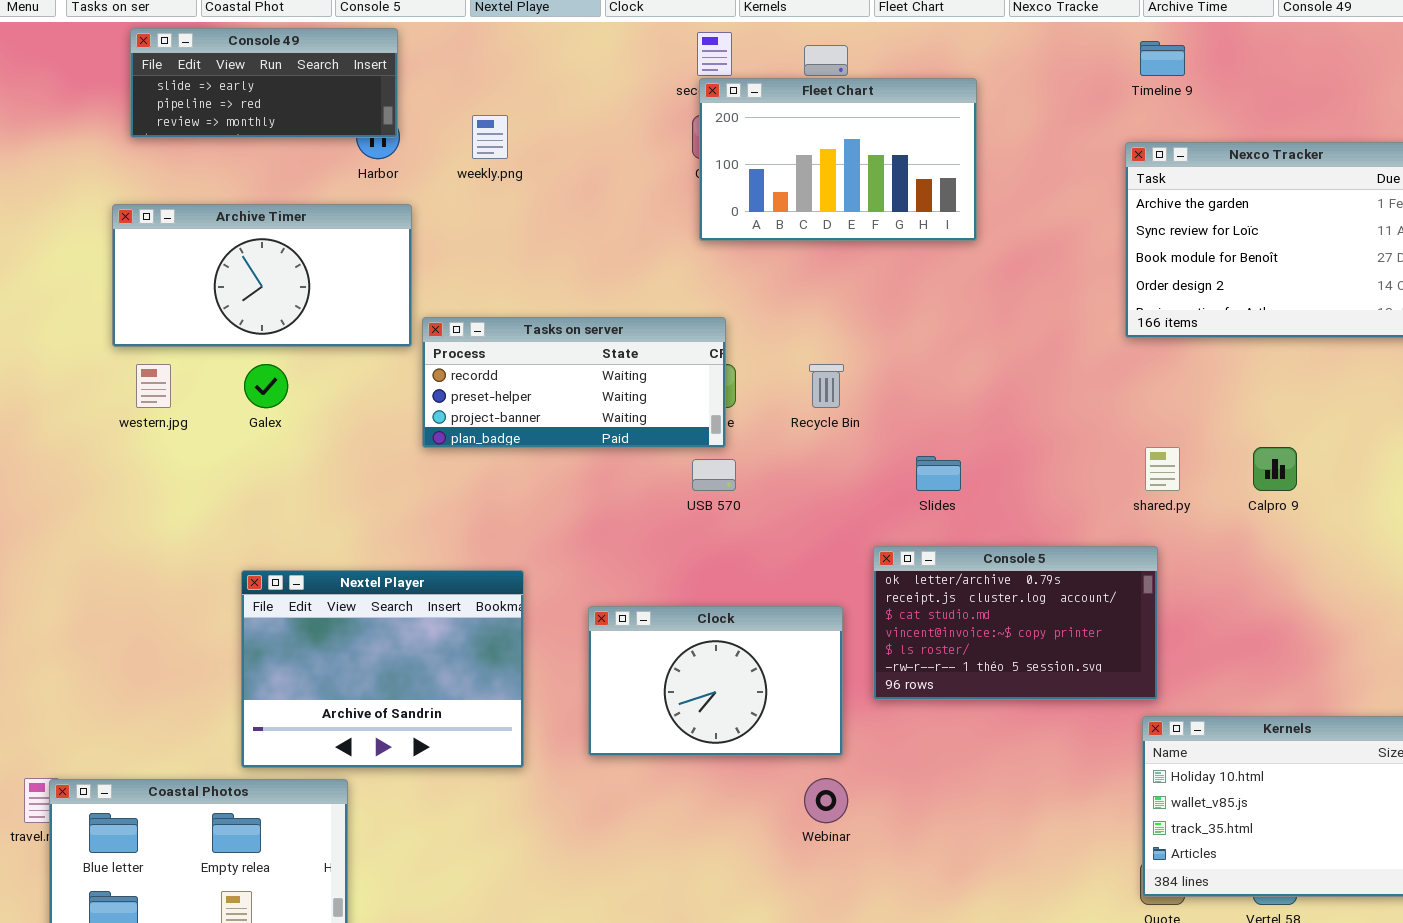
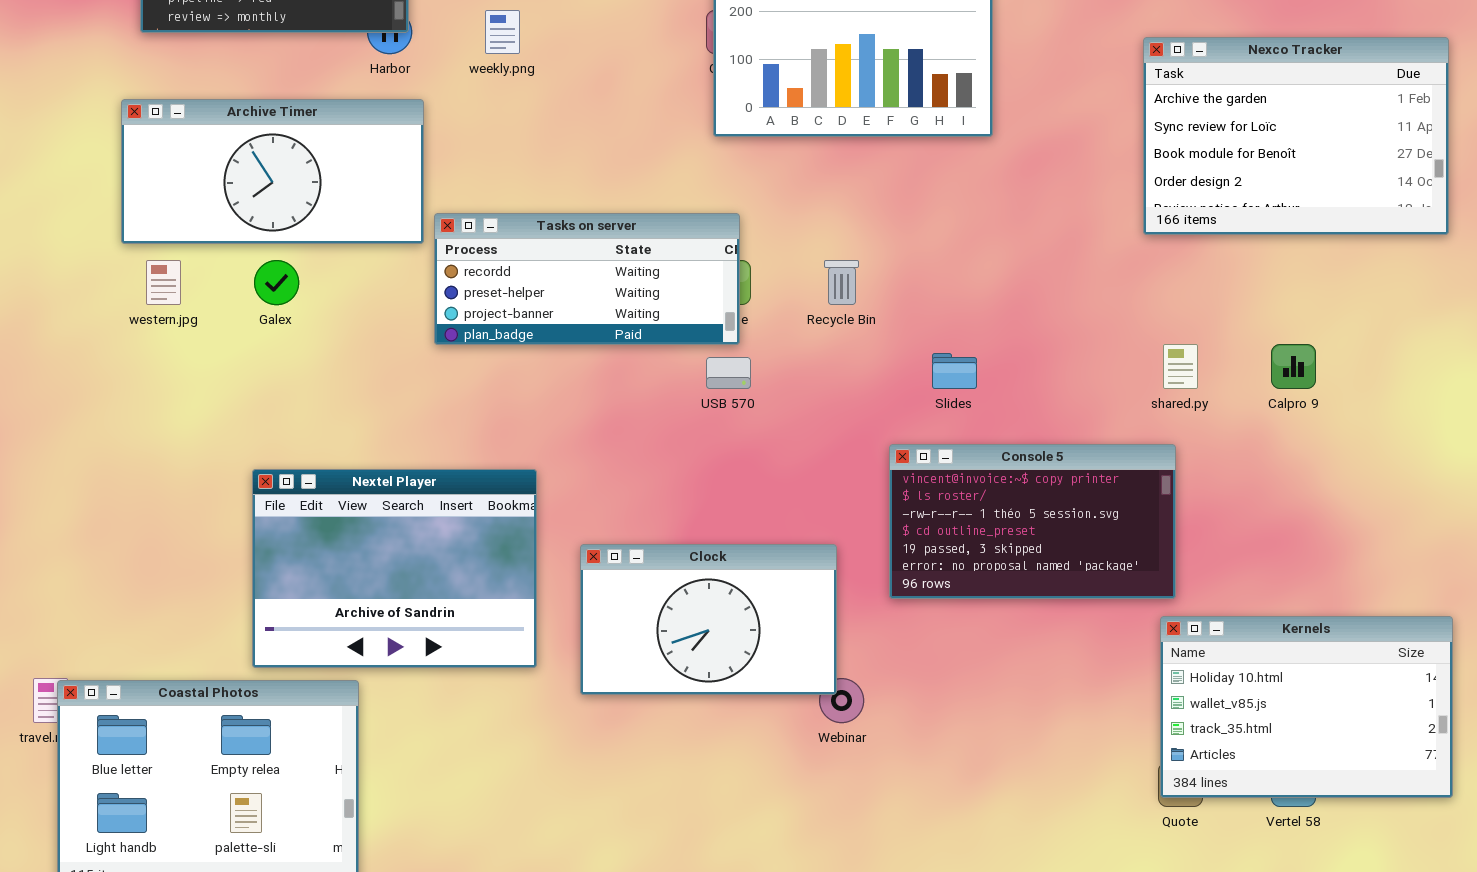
Console 5: [873,546,1158,700] -> [889,444,1176,599], scrolled down 3 rows
Clock: [588,606,843,756] -> [580,544,837,695], moved

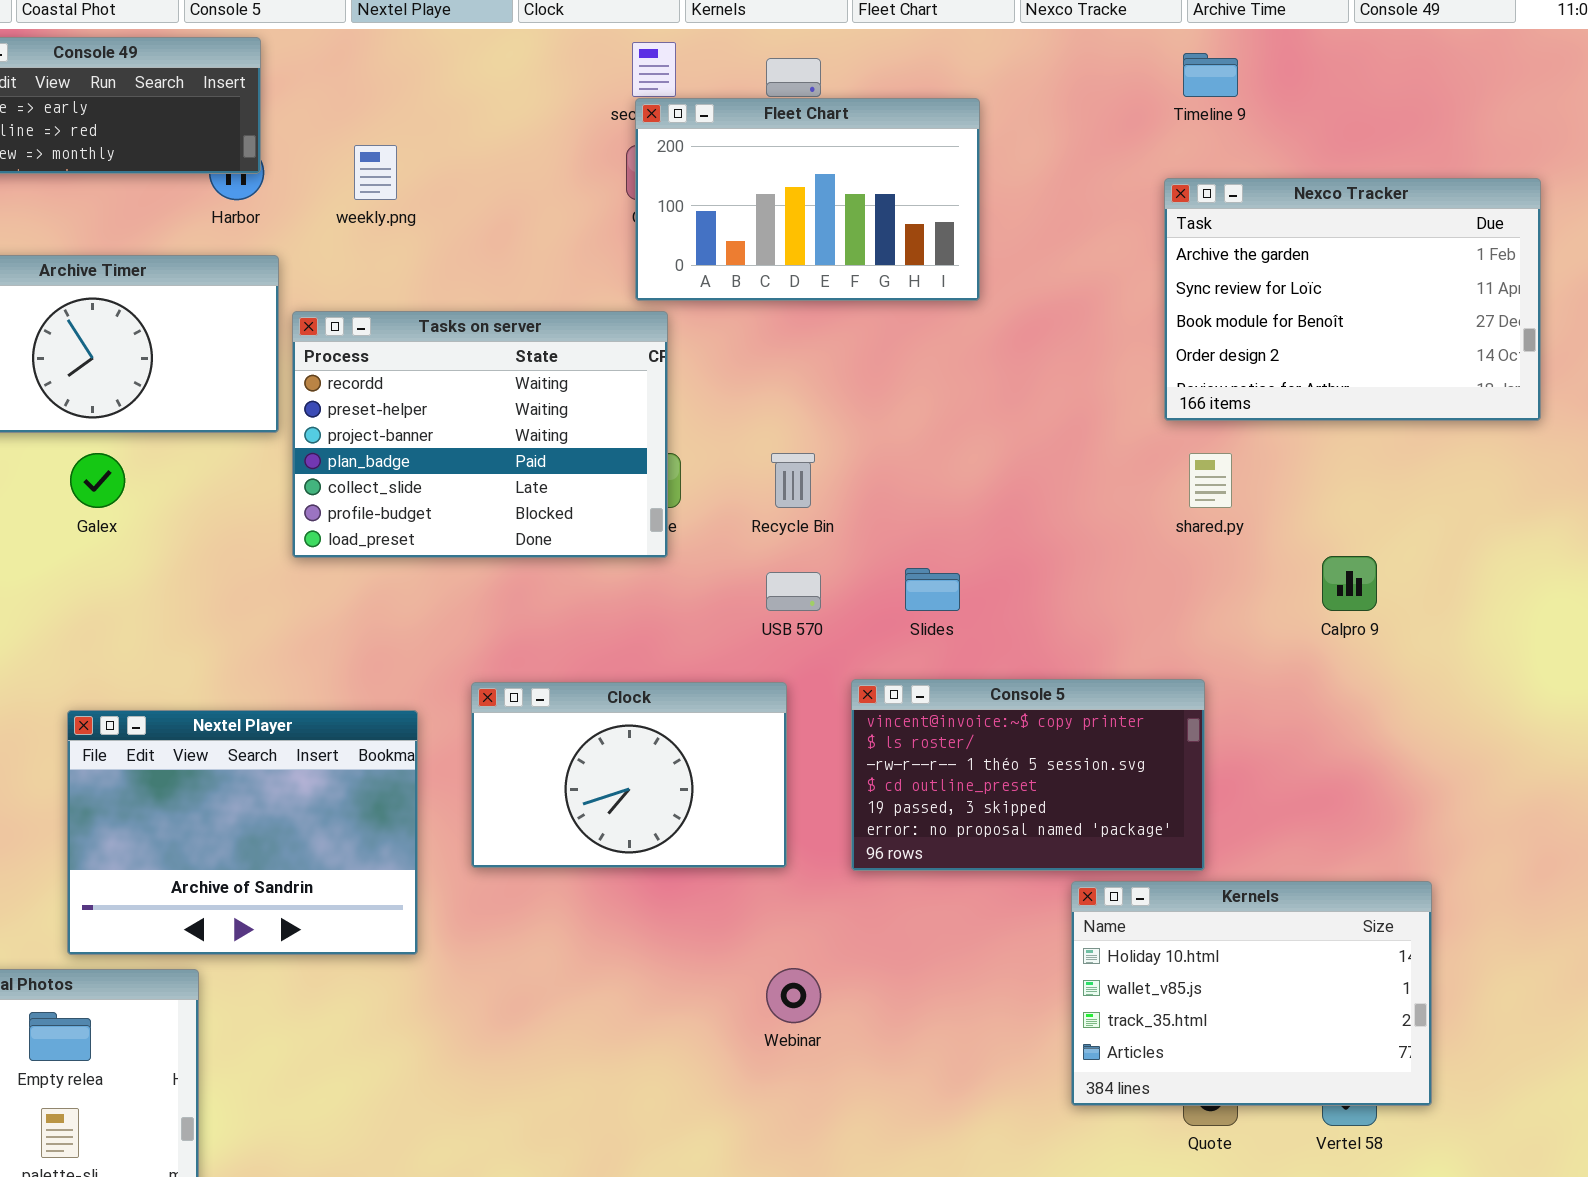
Tasks on server: [434,213,740,345] -> [292,311,668,558], resized
shared.py: [1163,344,1198,389] -> [1189,453,1232,508], moved
USB 570: [706,357,751,389] -> [766,572,821,611], moved
Clock: [580,544,837,695] -> [471,682,787,868], moved
Kernels: [1160,616,1453,798] -> [1071,881,1432,1106], moved

